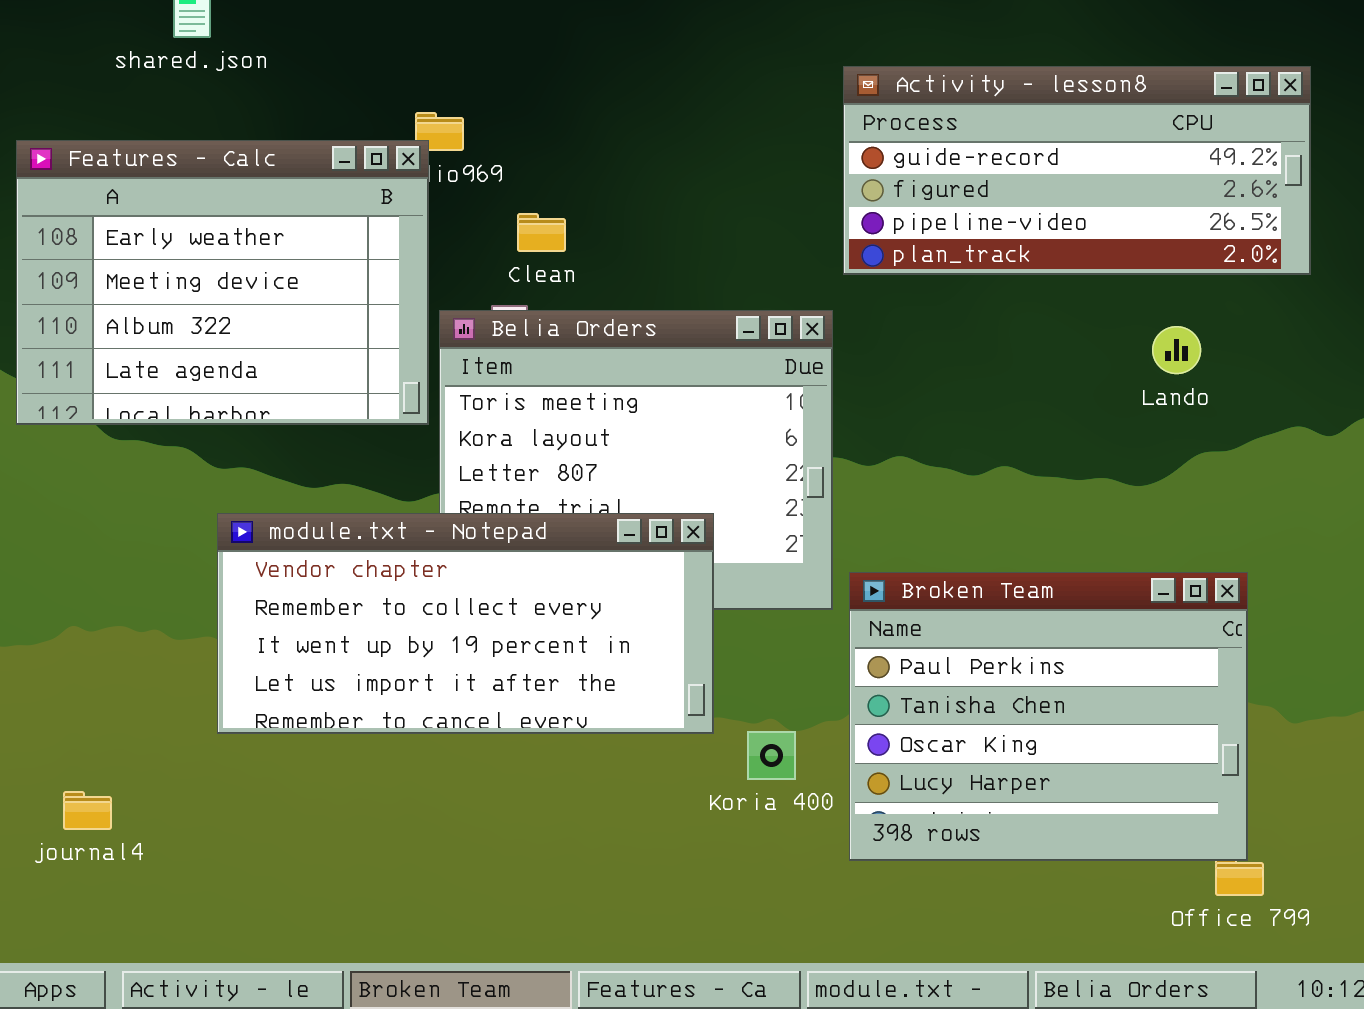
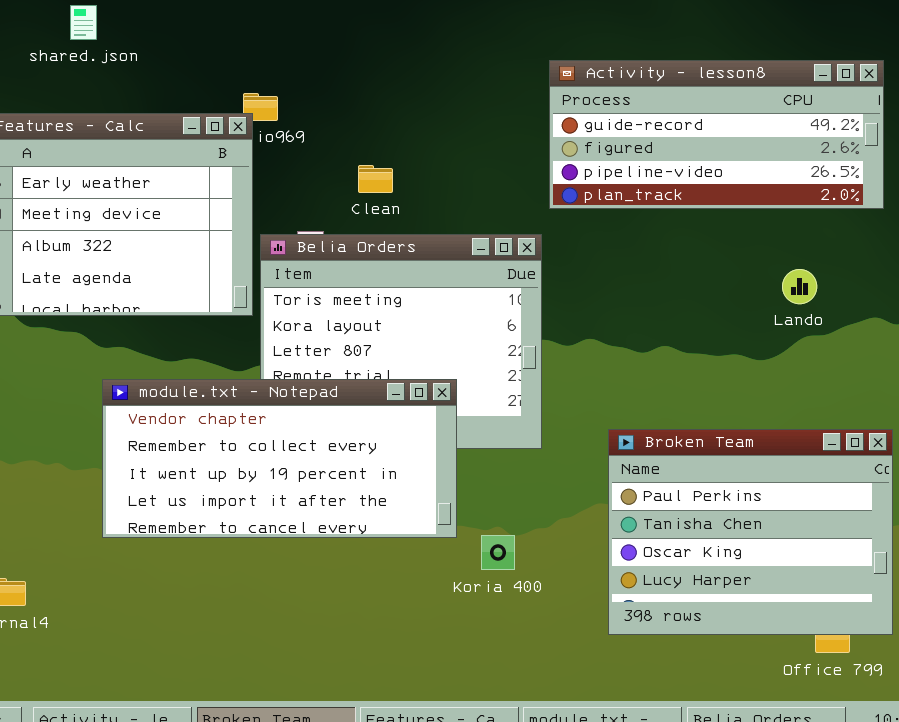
Clean: [517,213,566,252] -> [358,165,393,193], moved
Lando: [1152,326,1201,374] -> [782,269,817,304], moved
Broken Team: [849,572,1248,861] -> [608,429,893,635], moved

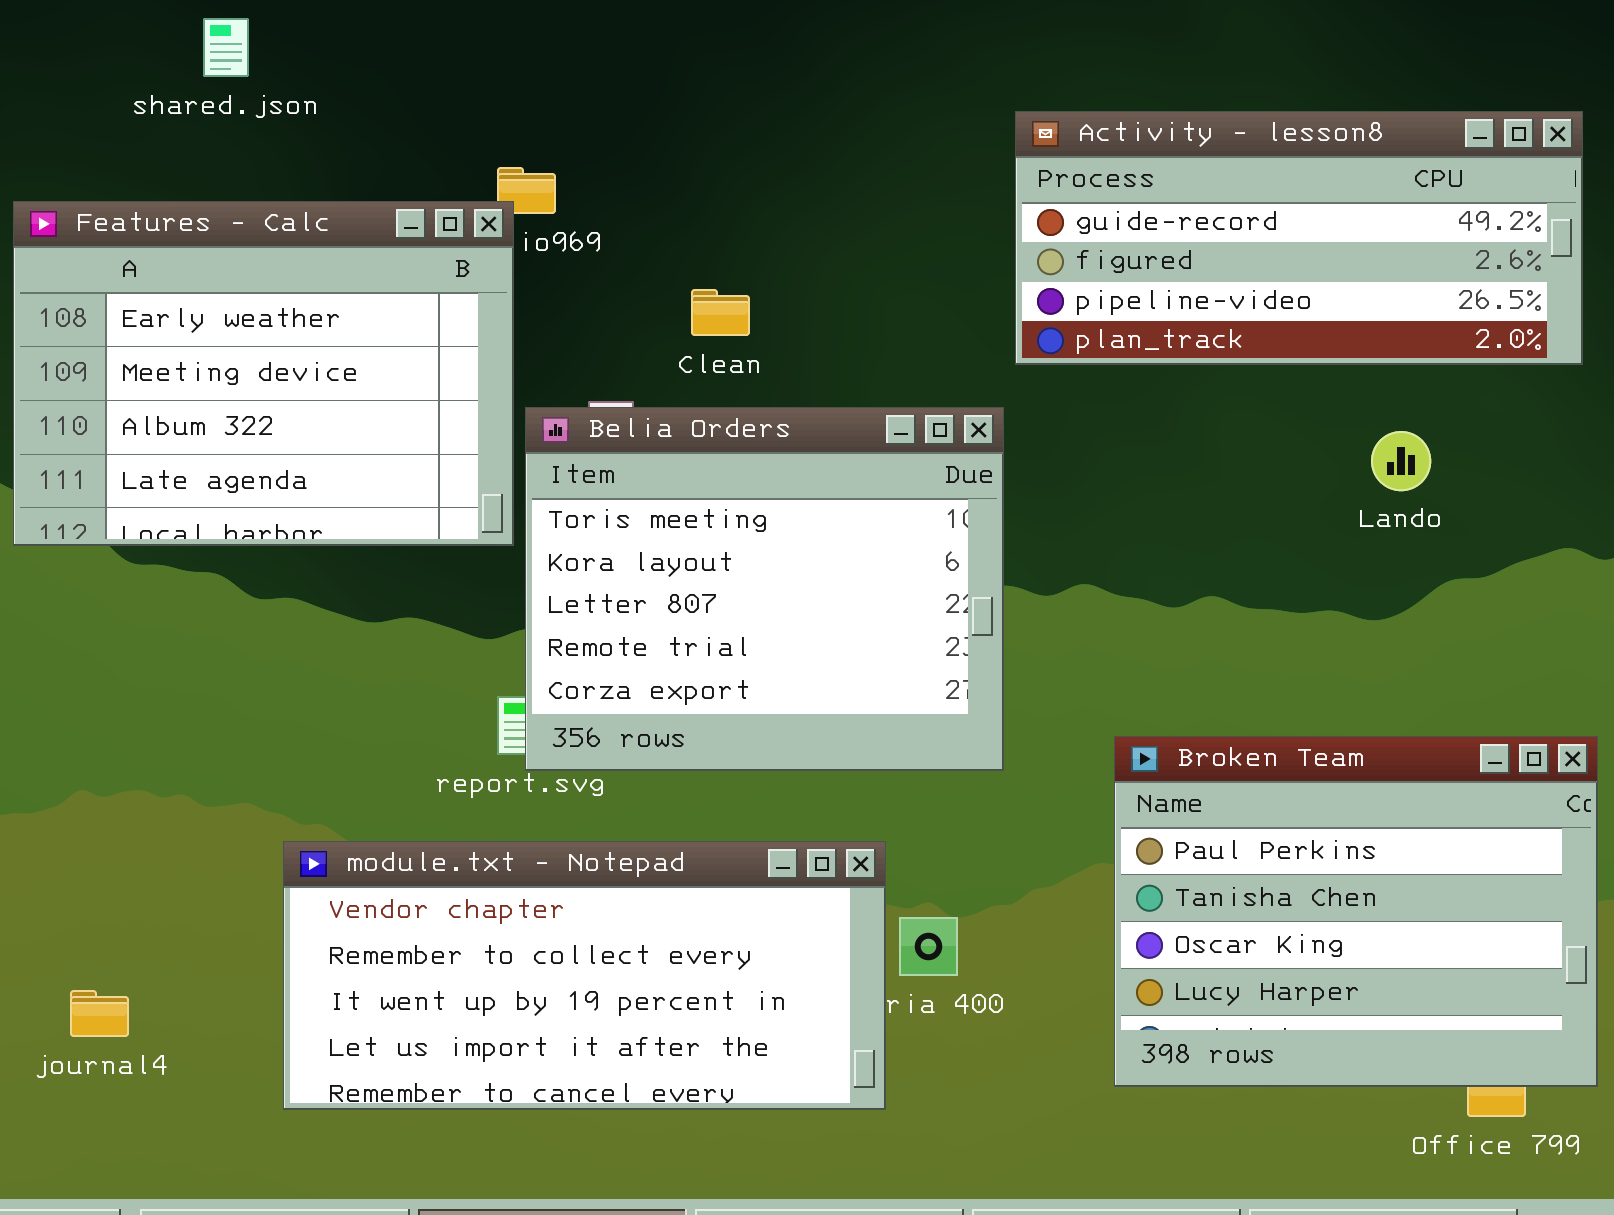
Lando: [782,269,817,304] -> [1371,431,1431,491], moved
module.txt - Notepad: [102,379,457,538] -> [283,841,886,1110], moved

